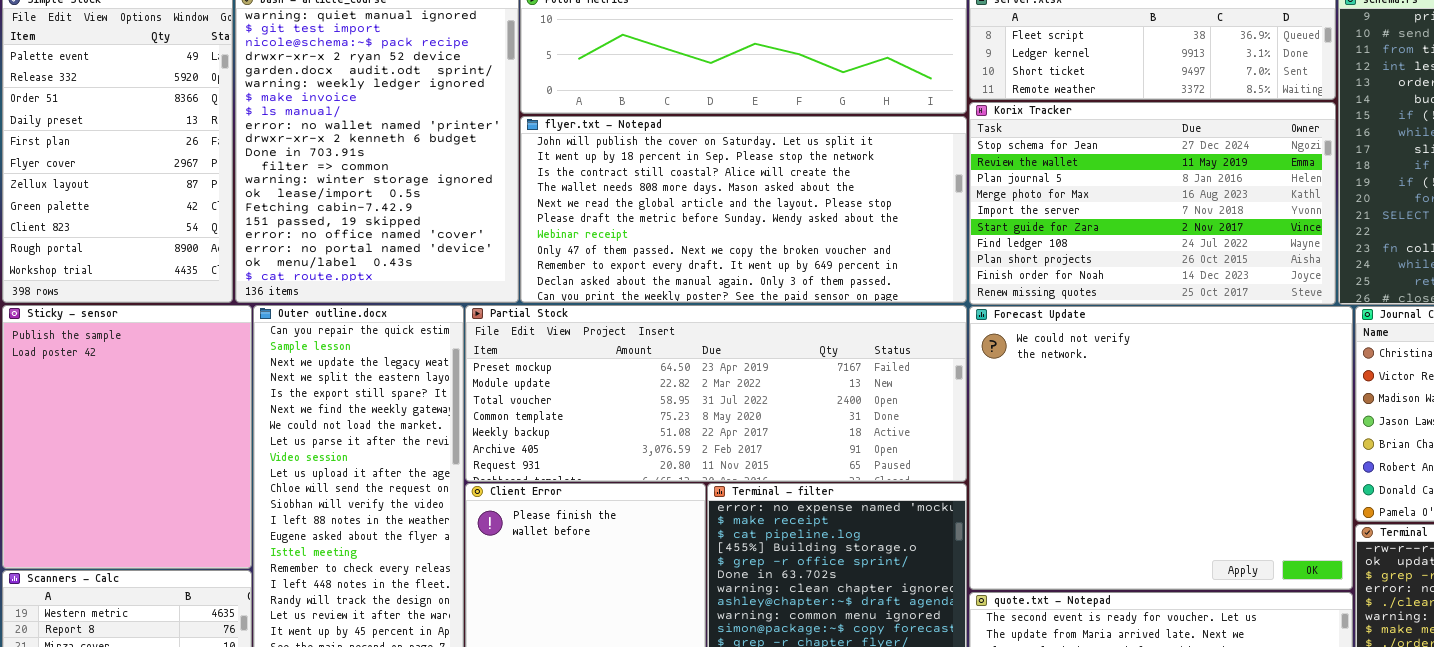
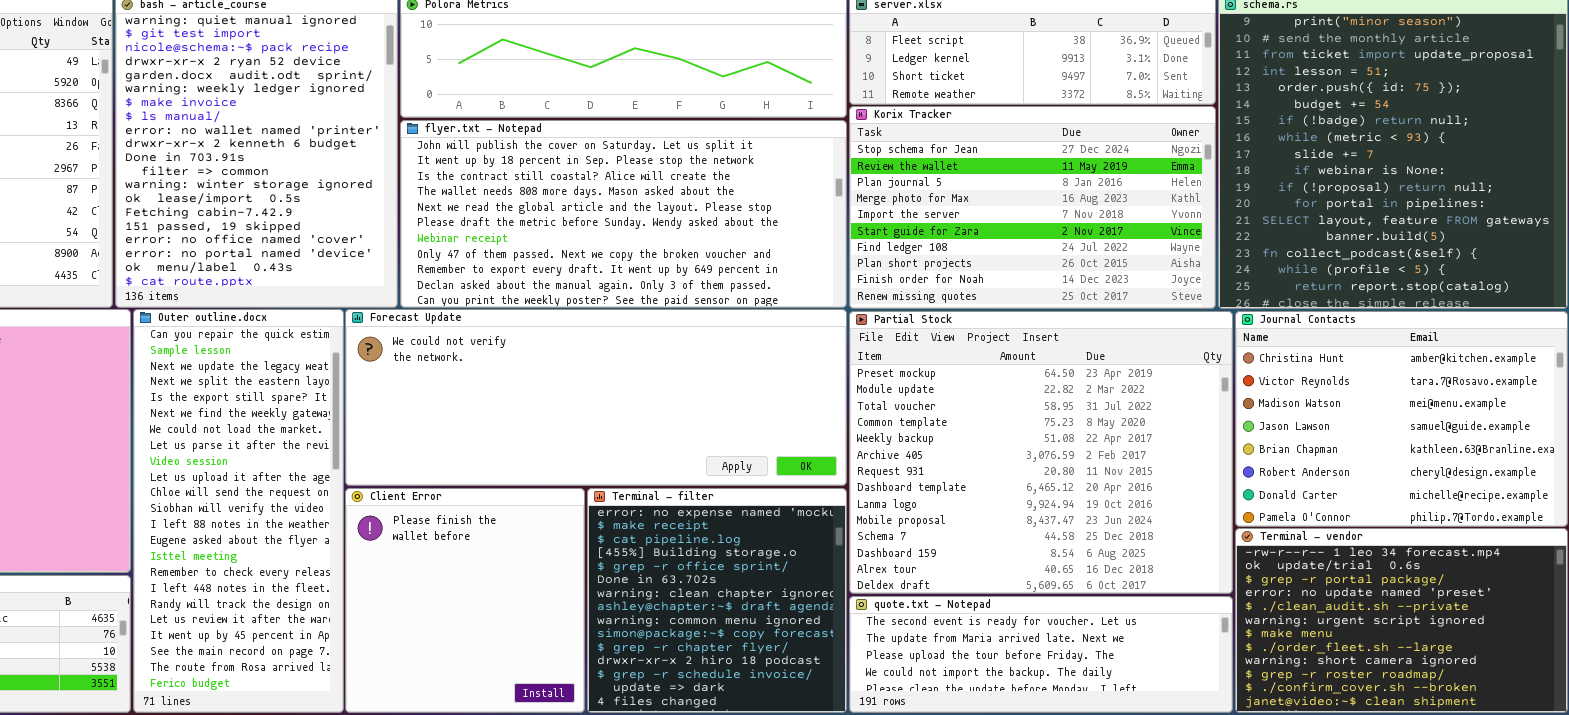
Partial Stock: [465,305,967,482] -> [849,311,1233,594], moved, resized
Forecast Update: [969,306,1353,590] -> [345,309,847,486], moved, resized

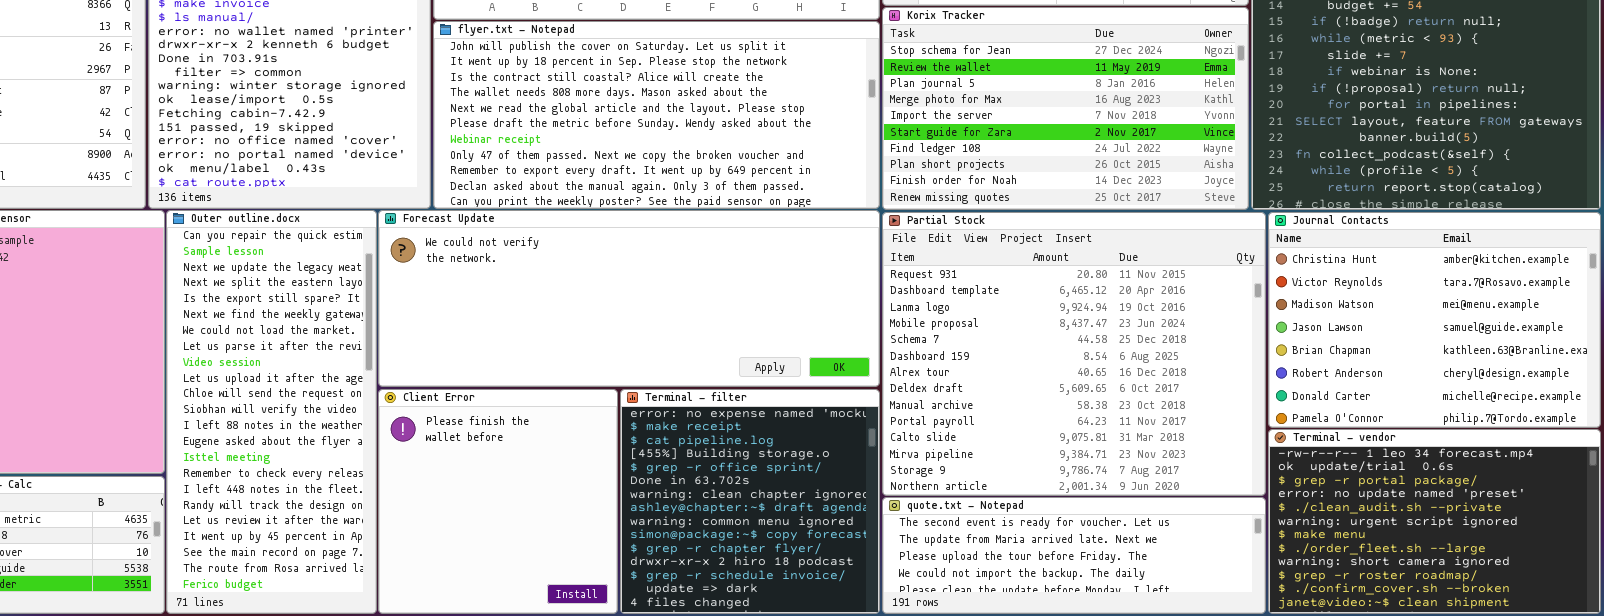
Partial Stock: [849,311,1233,594] -> [882,212,1266,496], scrolled down 6 rows

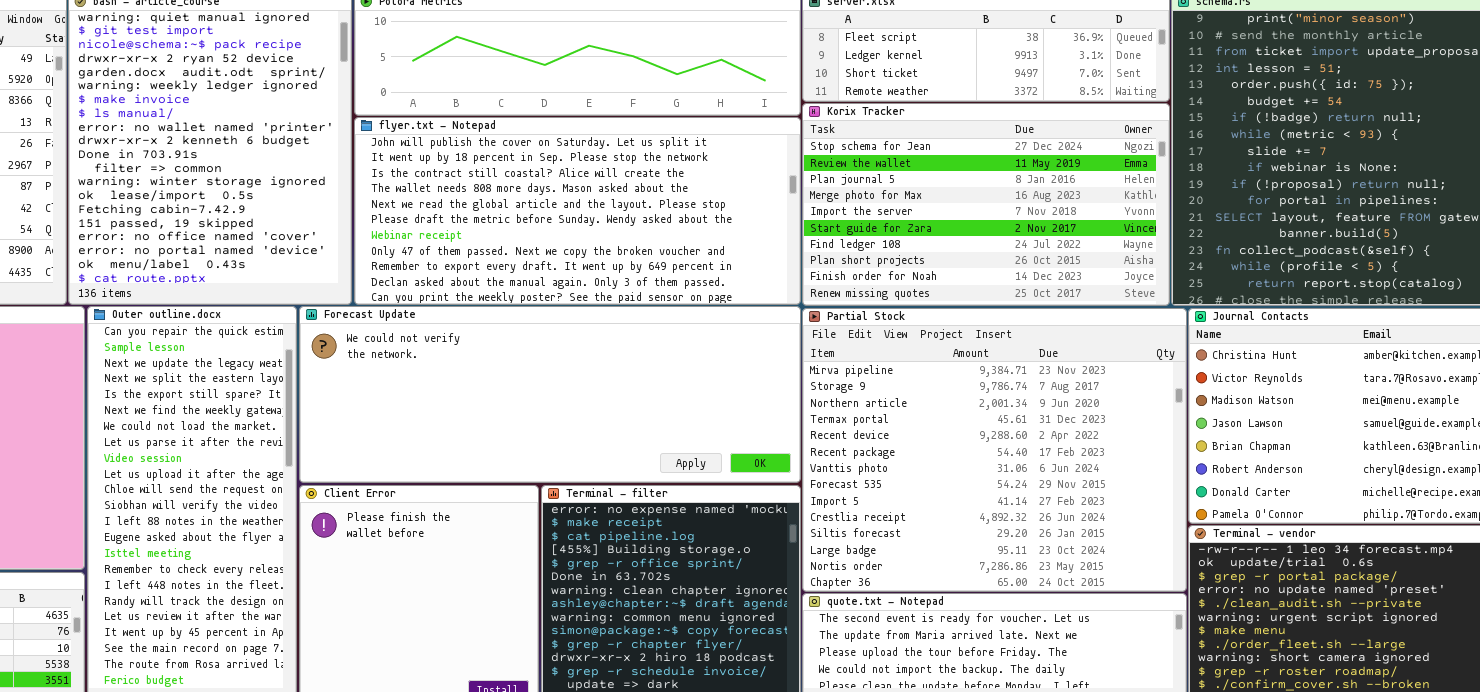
Partial Stock: [882,212,1266,496] -> [802,308,1187,592], scrolled down 11 rows

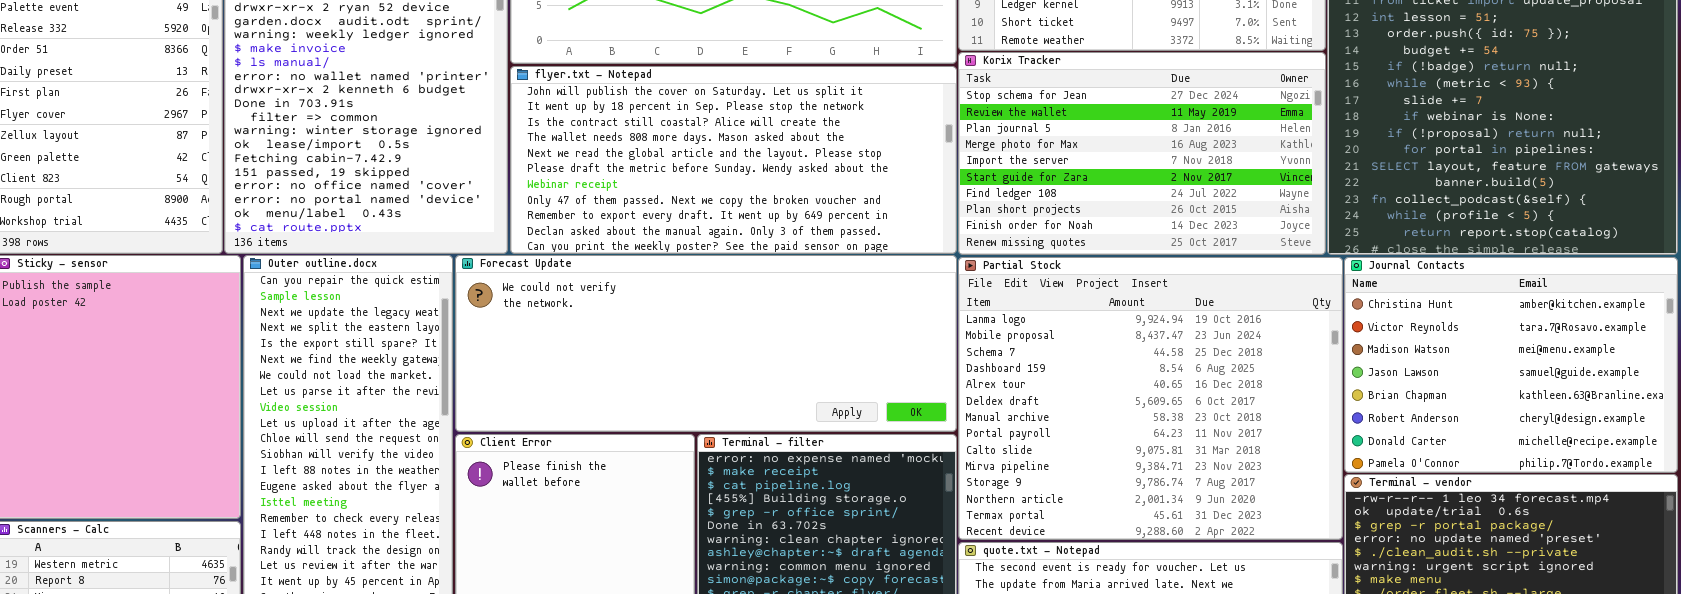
Partial Stock: [802,308,1187,592] -> [958,257,1343,540], scrolled up 9 rows

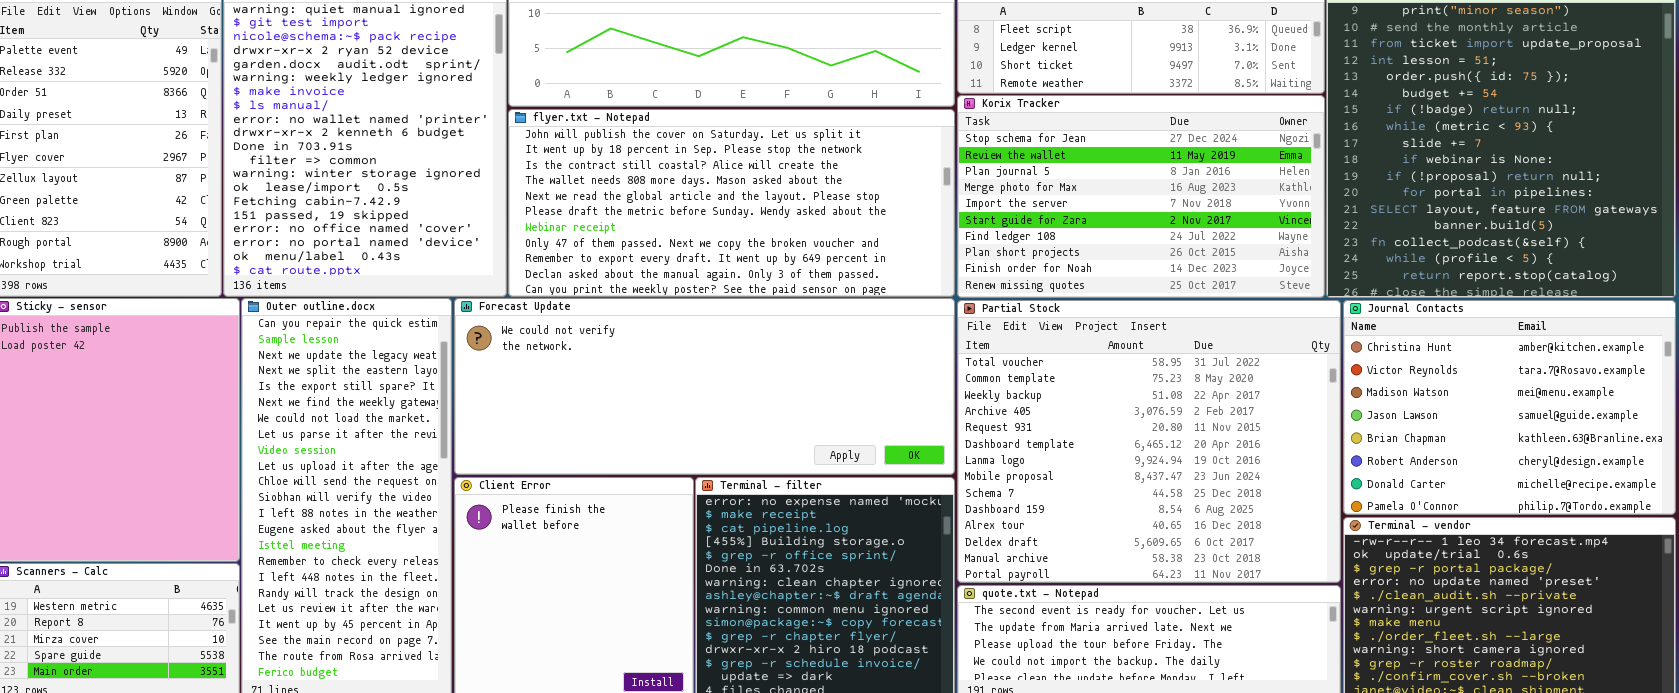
Partial Stock: [958,257,1343,540] -> [957,300,1341,583], scrolled up 6 rows

